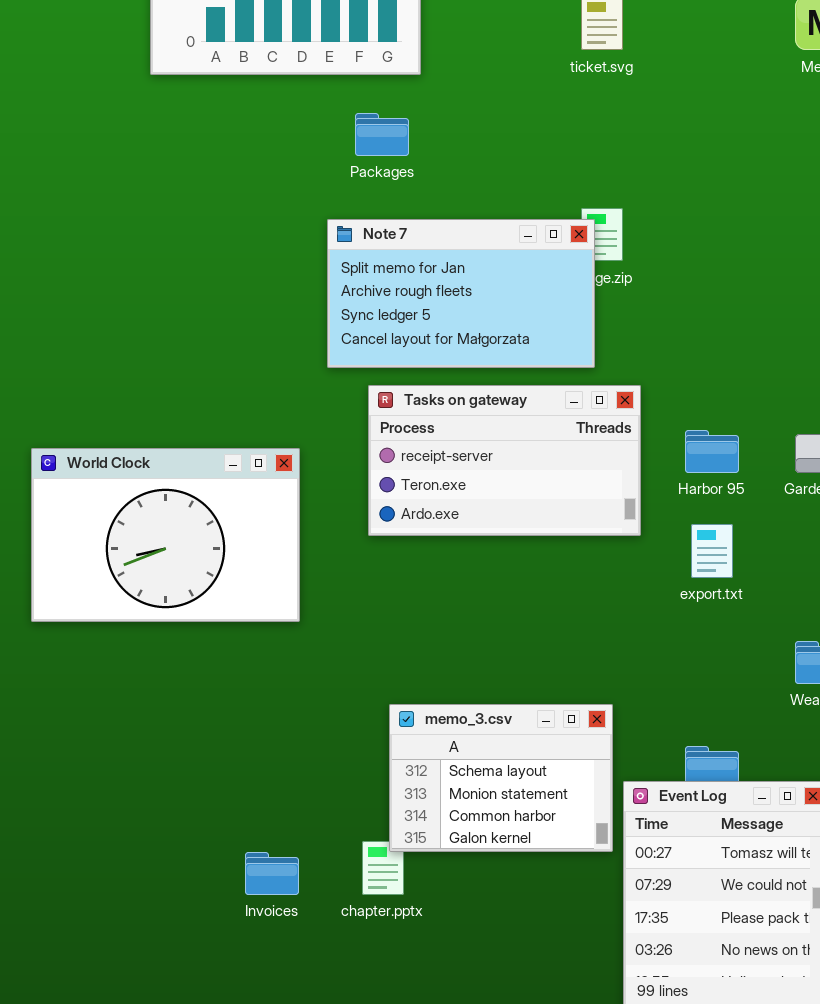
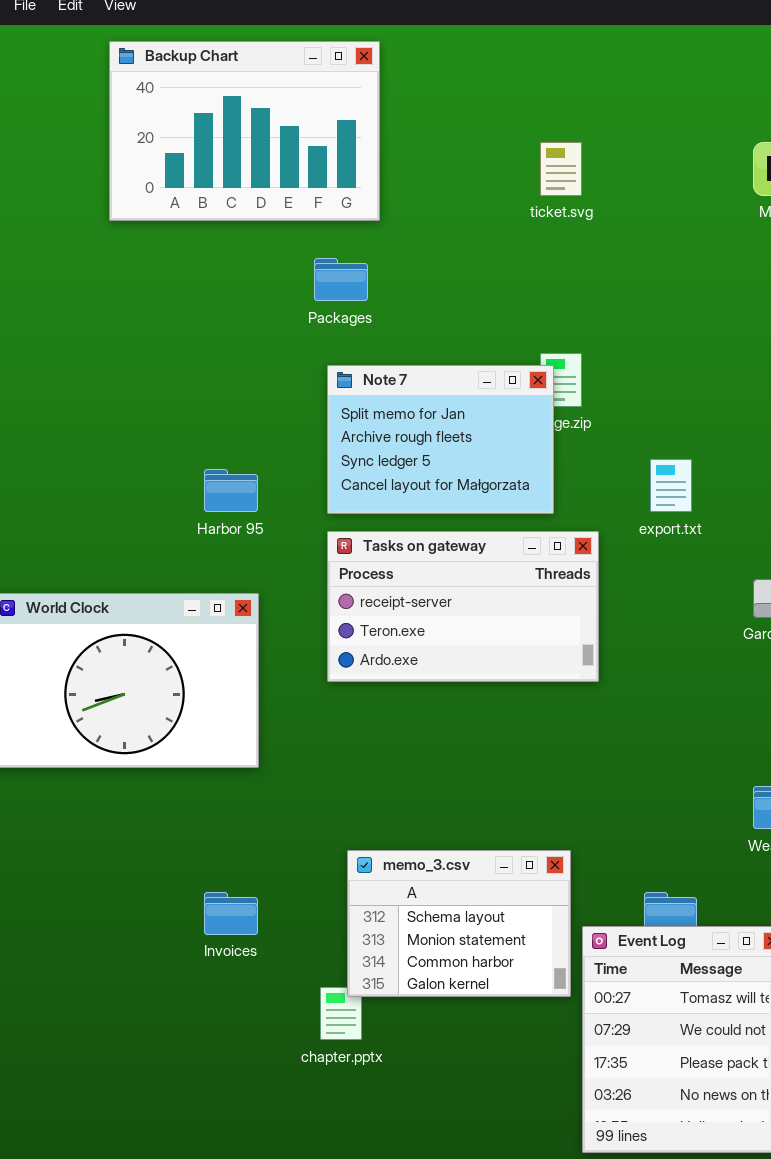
Note 7: [327,219,595,368] -> [327,365,554,514], resized
Harbor 95: [685,430,739,473] -> [204,469,258,512], moved
export.txt: [691,524,733,578] -> [650,459,692,512], moved
Invoices: [245,852,299,895] -> [204,892,258,935], moved

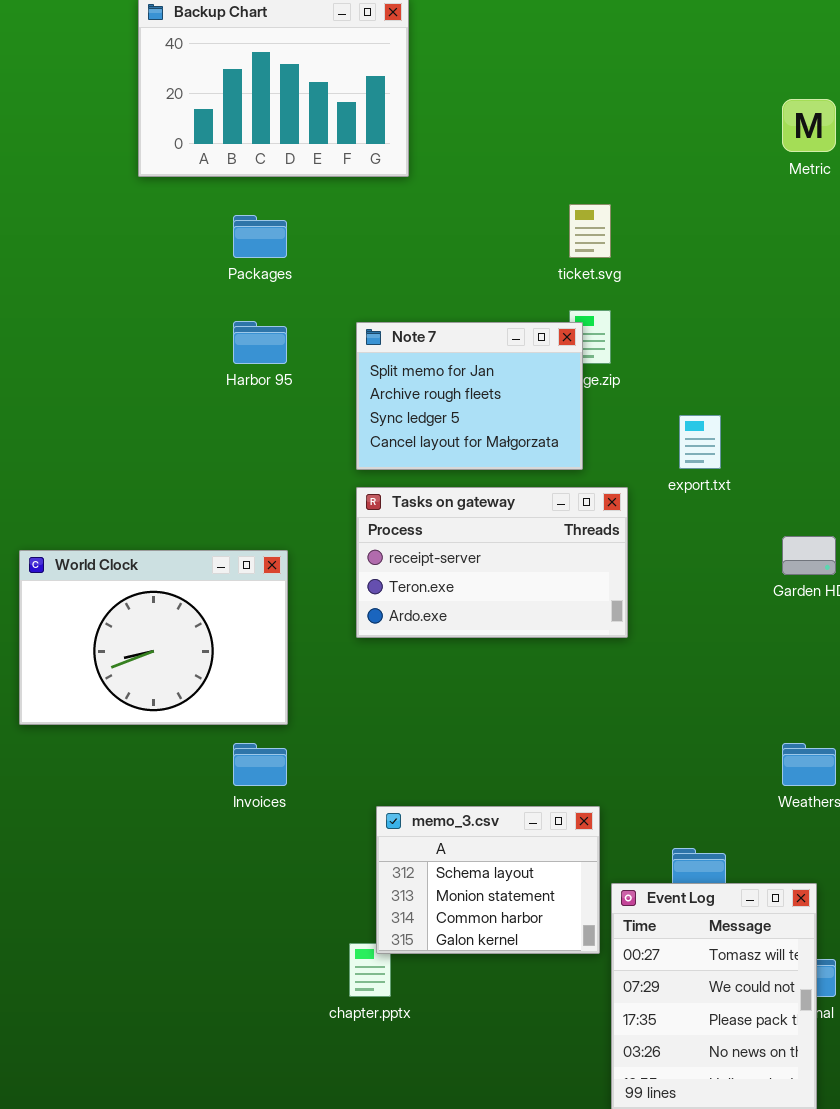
ticket.svg: [540,142,582,196] -> [569,204,611,258], moved
Packages: [314,258,368,301] -> [233,215,287,258], moved
Harbor 95: [204,469,258,512] -> [233,321,287,364], moved
Invoices: [204,892,258,935] -> [233,743,287,786], moved

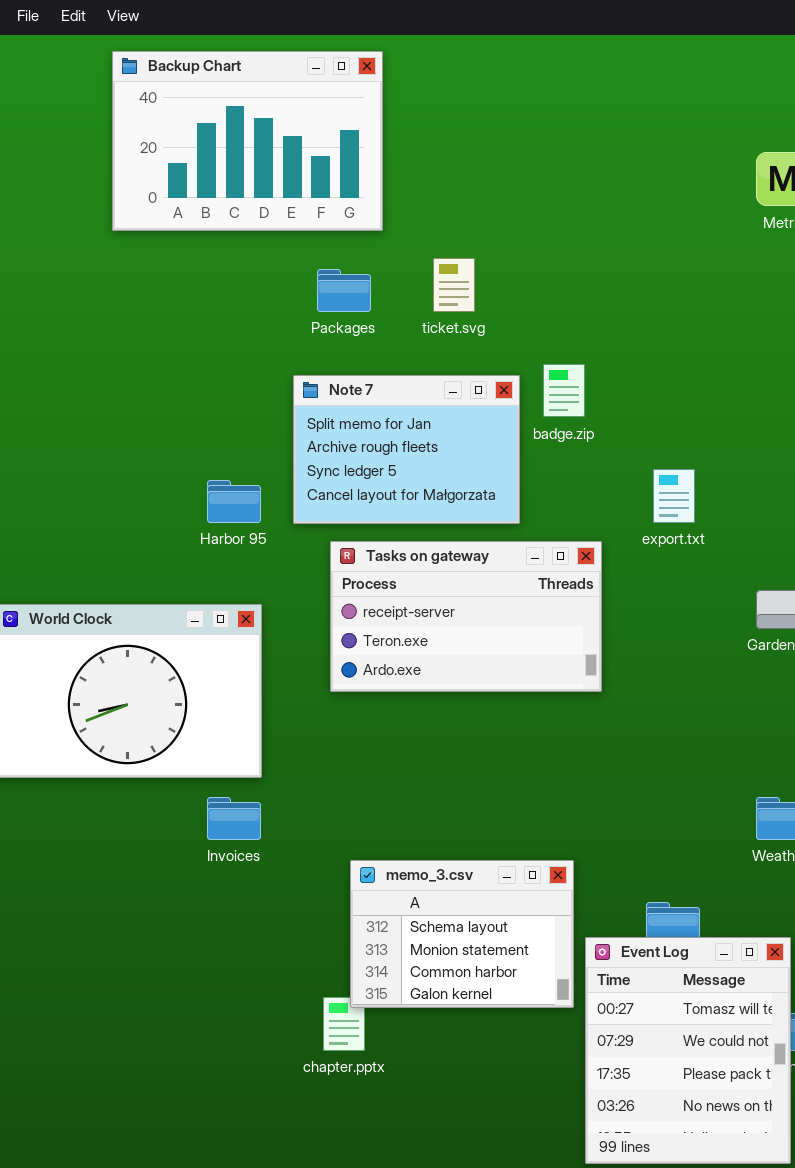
ticket.svg: [569,204,611,258] -> [433,258,475,312], moved
Packages: [233,215,287,258] -> [317,269,371,312], moved
Harbor 95: [233,321,287,364] -> [207,480,261,523], moved
Note 7: [356,322,583,470] -> [293,375,520,524], moved

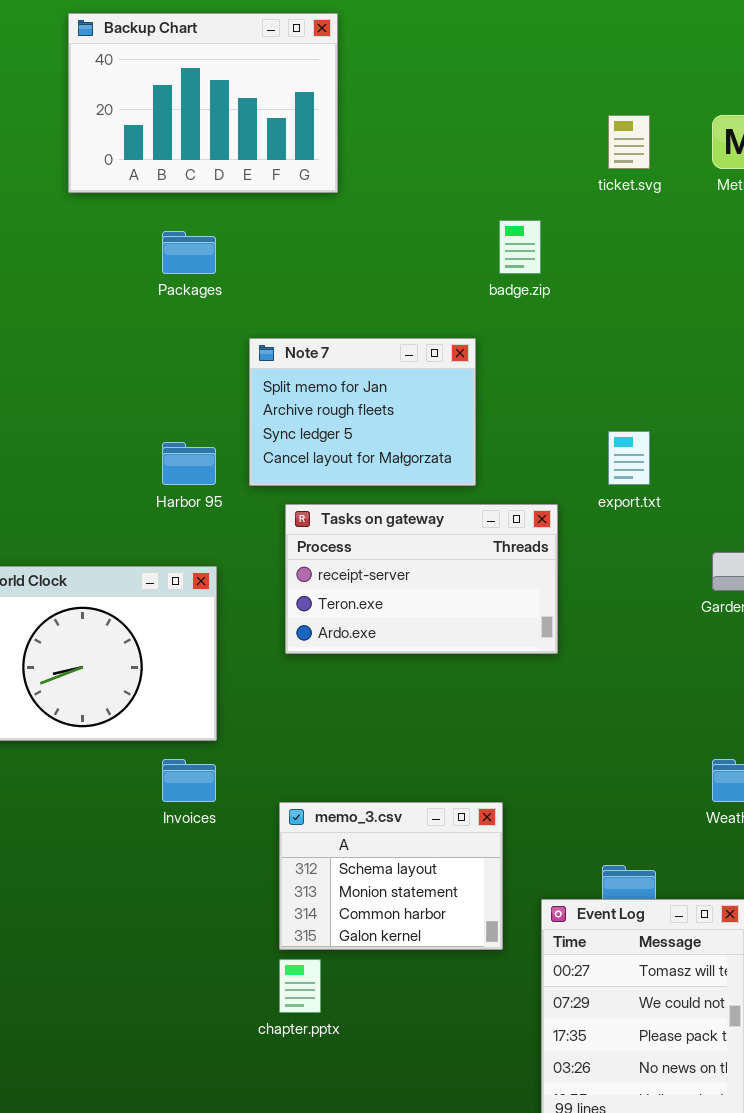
ticket.svg: [433,258,475,312] -> [608,115,650,169], moved
Packages: [317,269,371,312] -> [162,231,216,274], moved
badge.zip: [543,364,585,417] -> [499,220,541,274], moved
memo_3.csv: [350,860,574,1008] -> [279,802,503,950], moved

